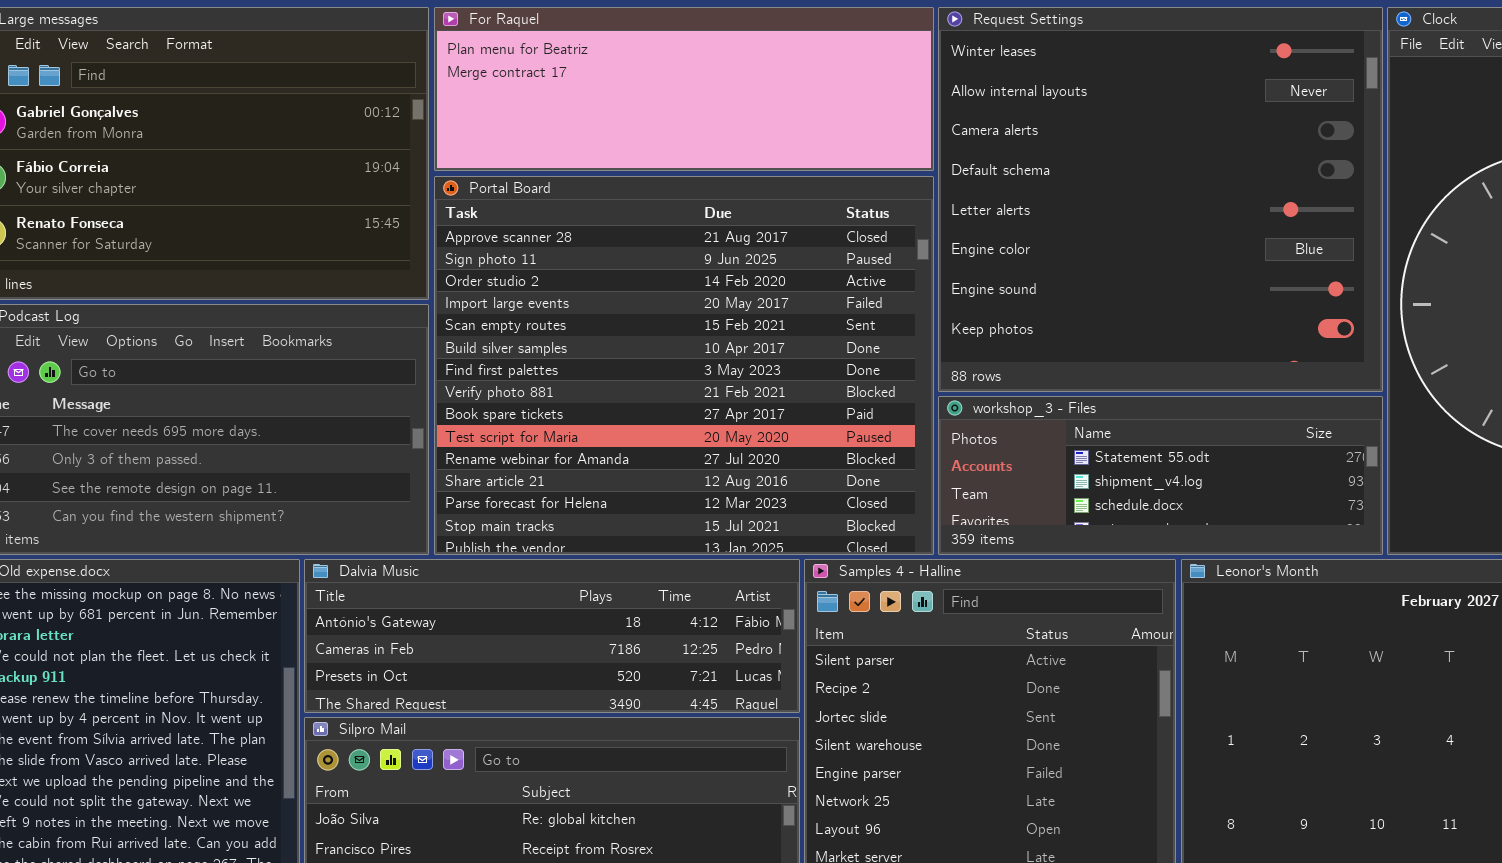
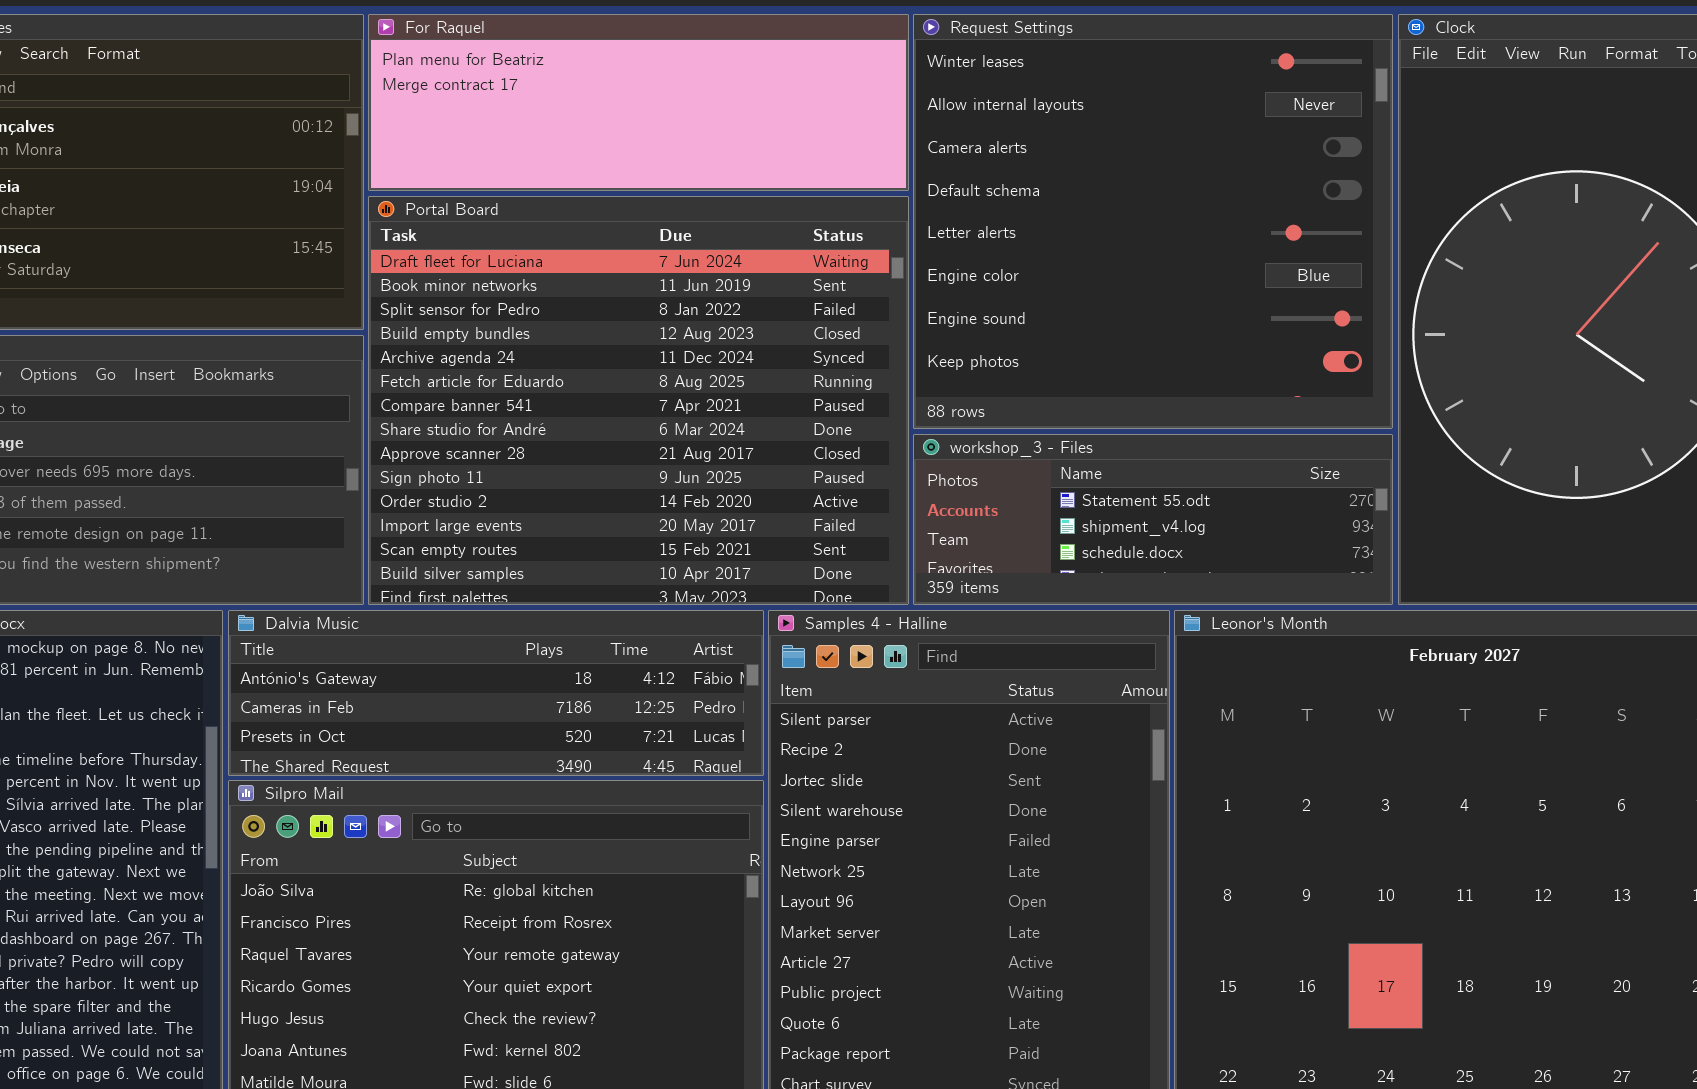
Portal Board: [434,176,934,555] -> [368,196,909,605], scrolled up 8 rows

